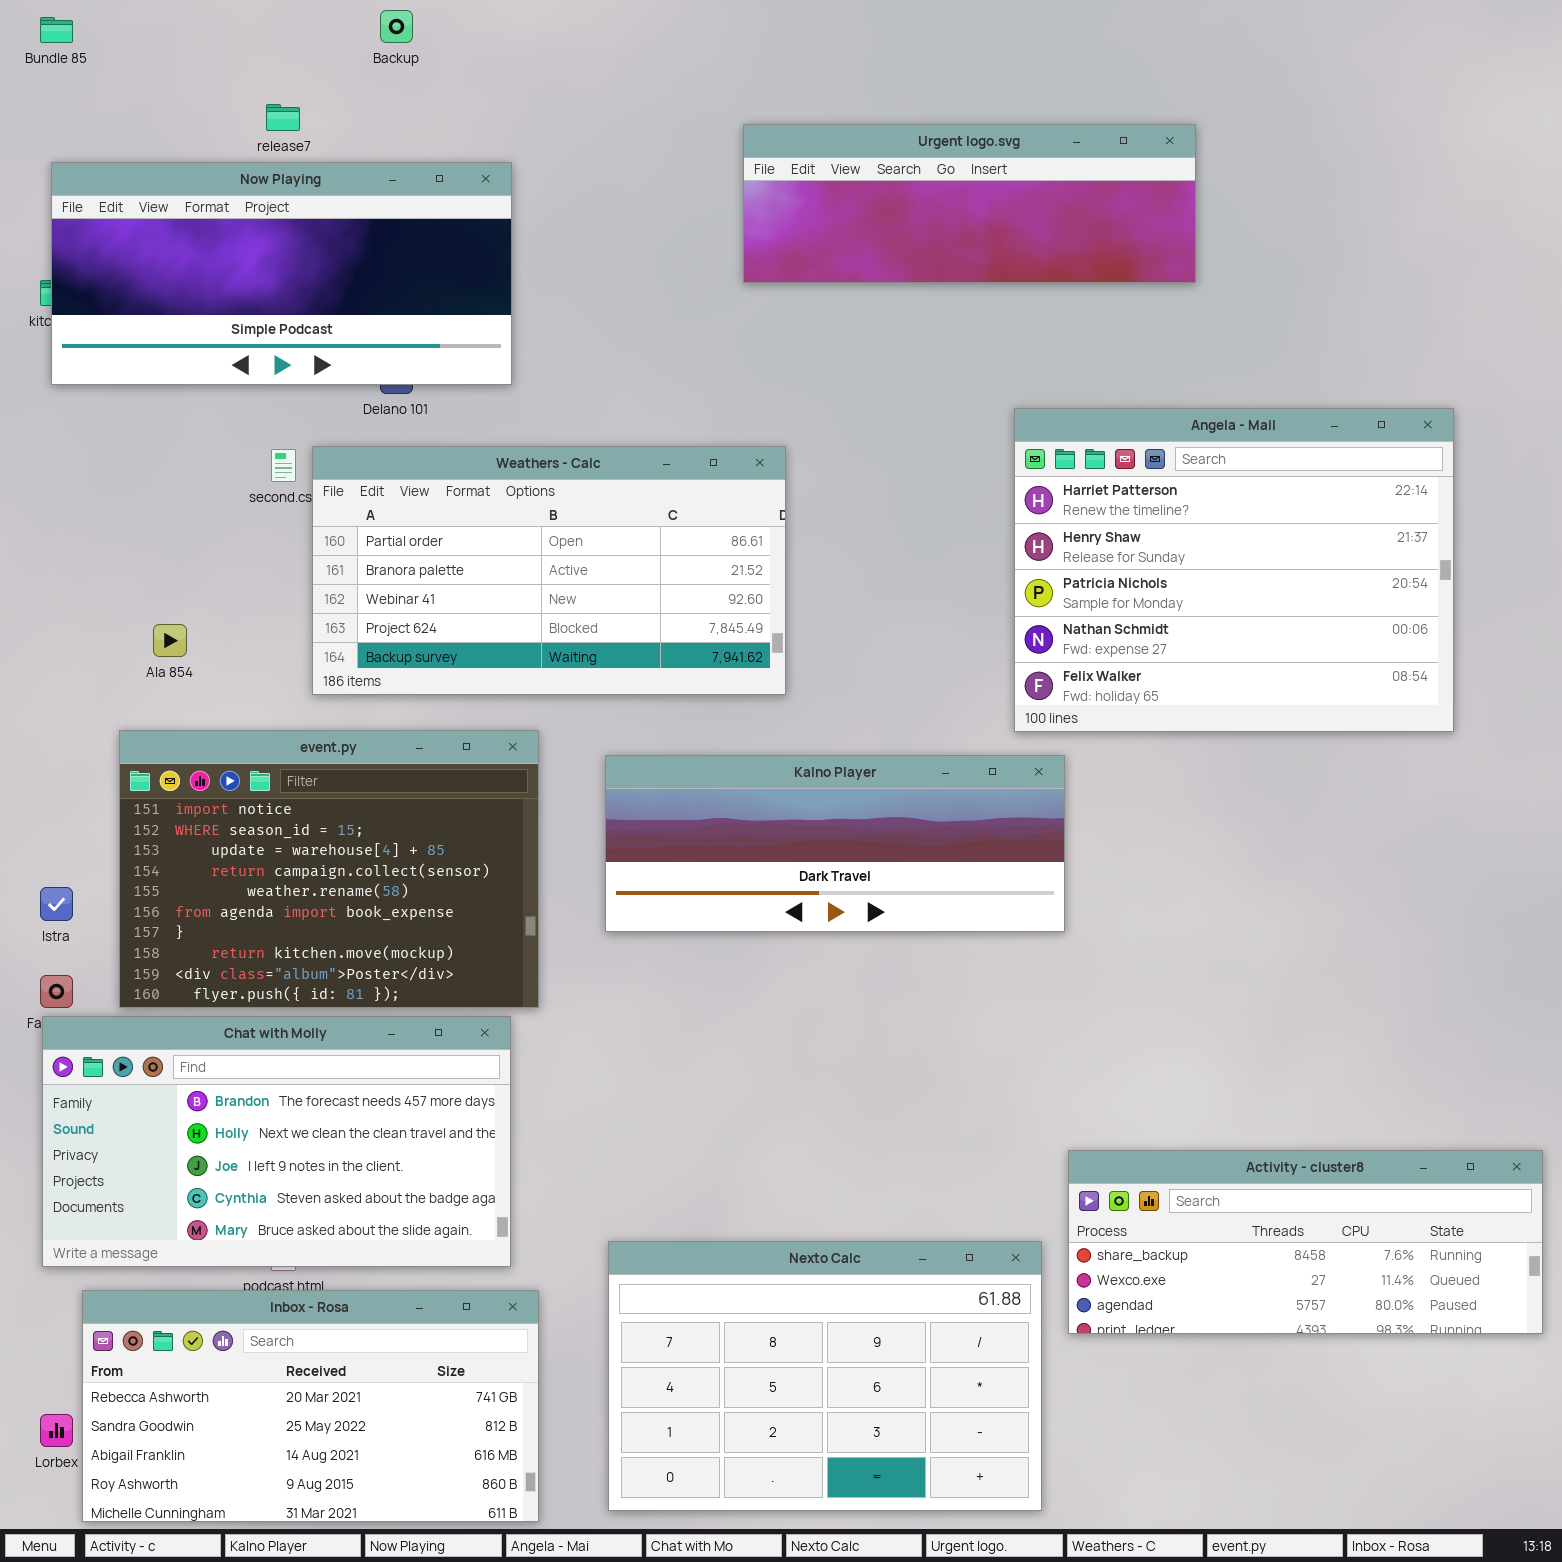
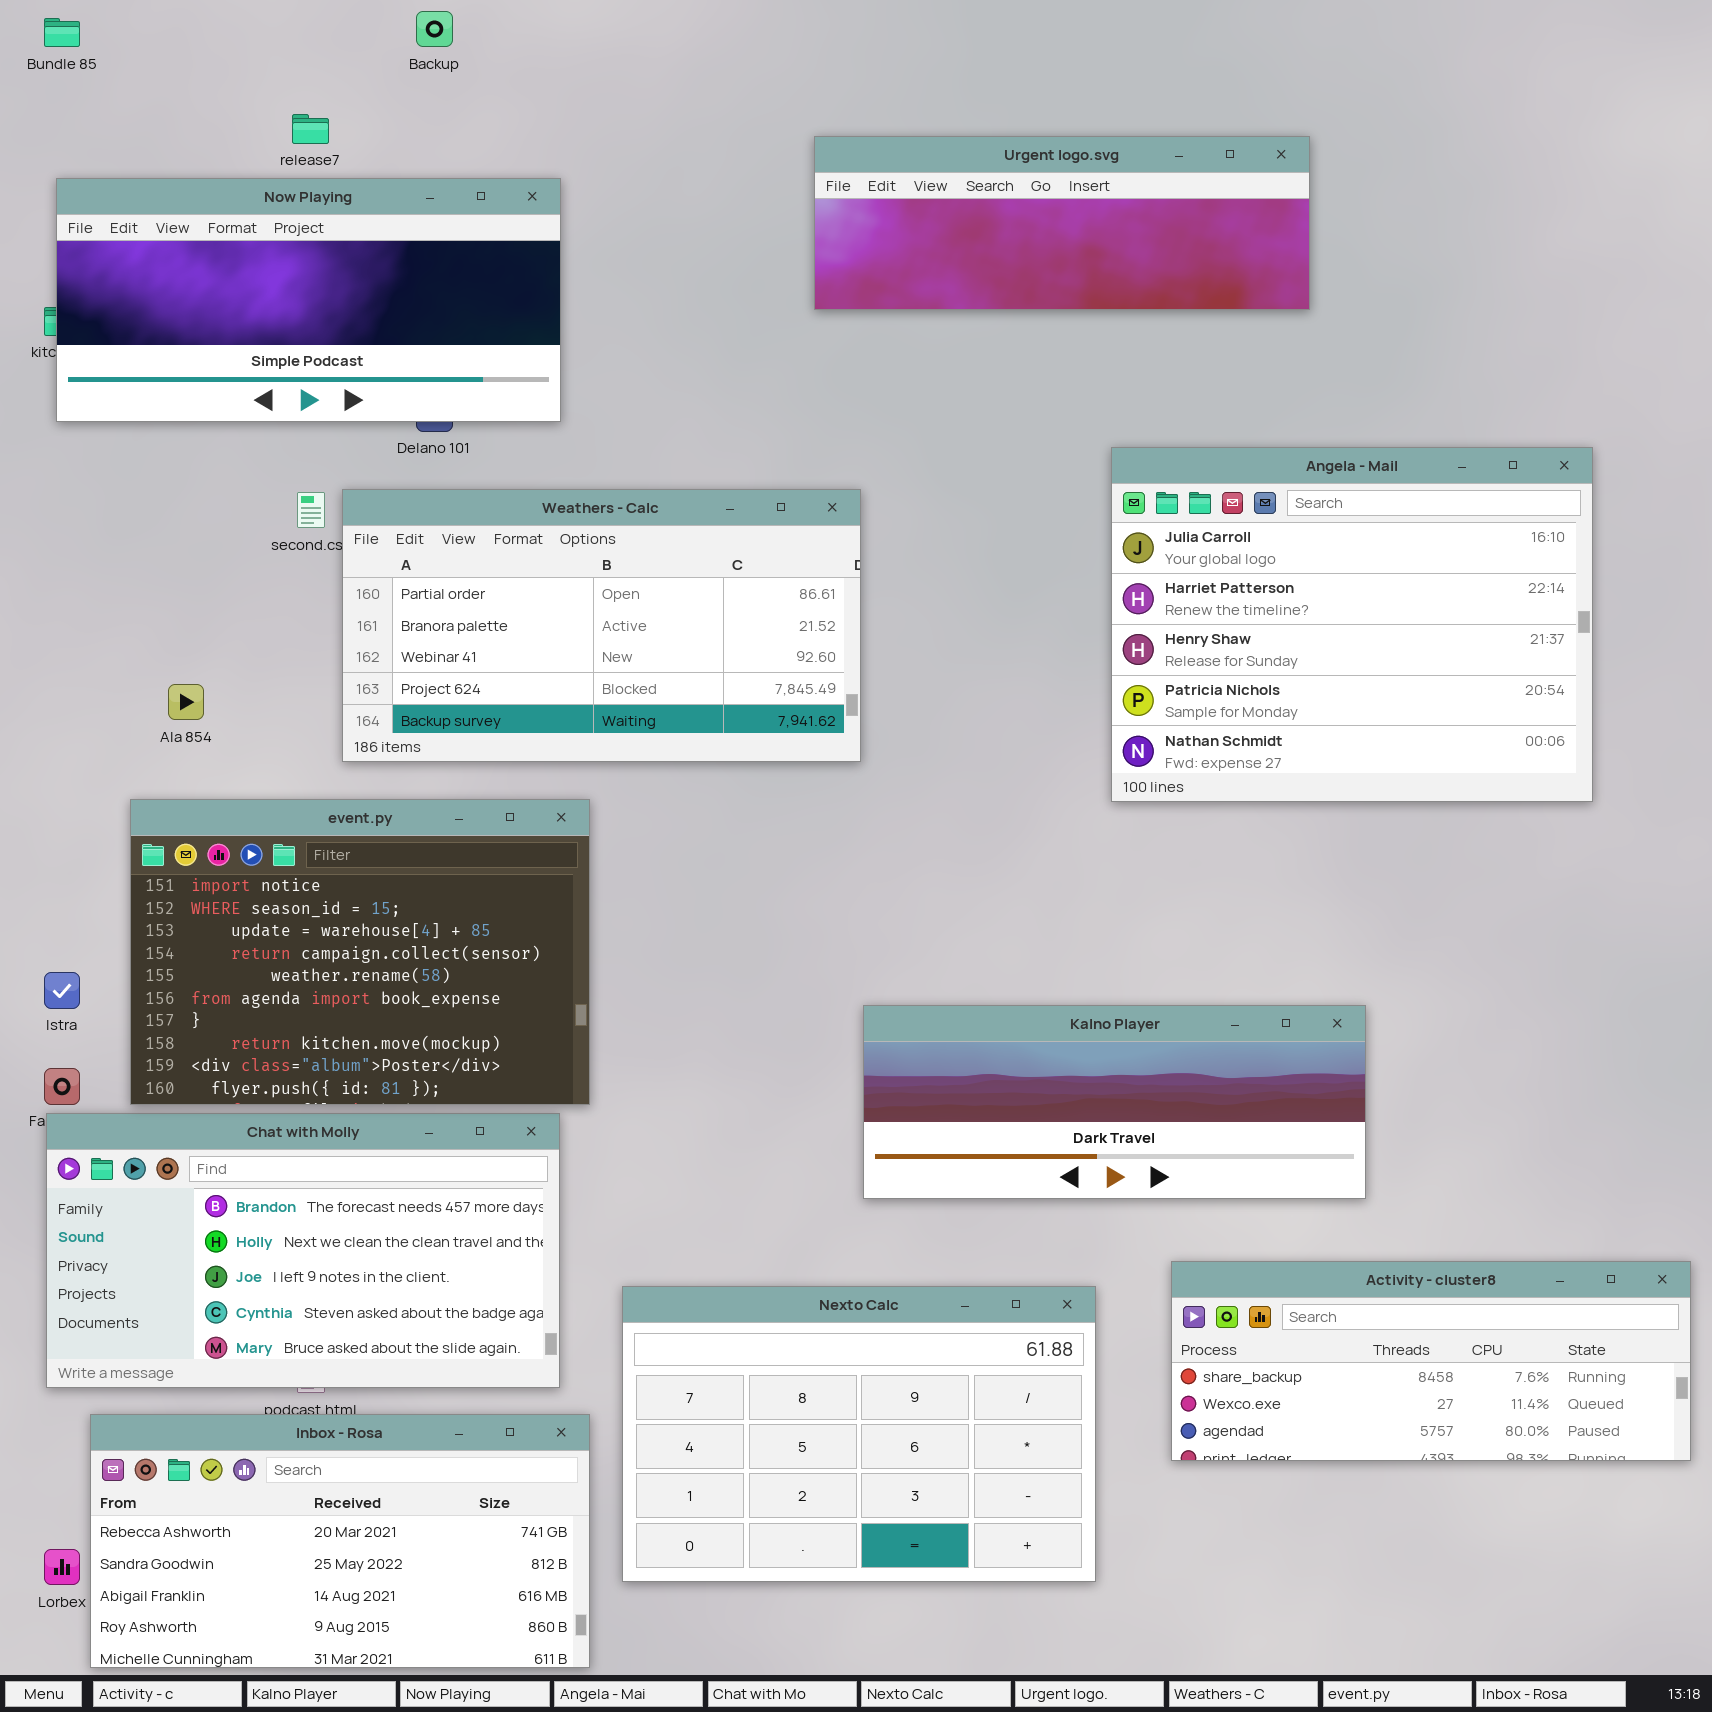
Angela - Mail: [1014,408,1454,732] -> [1111,447,1593,802], scrolled up 1 row
Kalno Player: [605,755,1065,932] -> [863,1005,1366,1199], moved
Nexto Calc: [608,1241,1042,1511] -> [622,1286,1096,1582], moved

